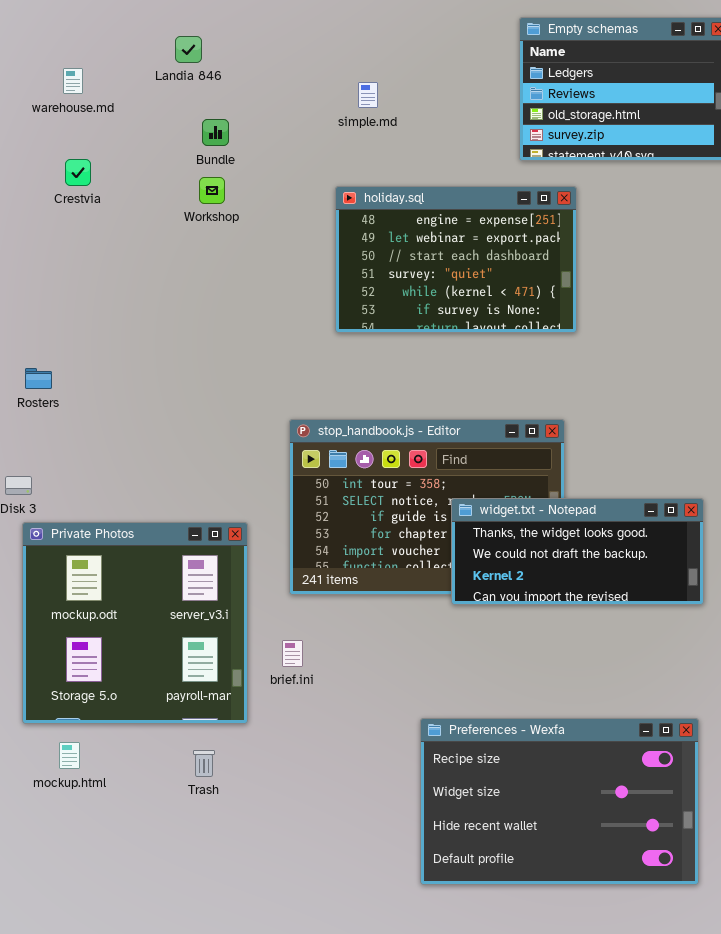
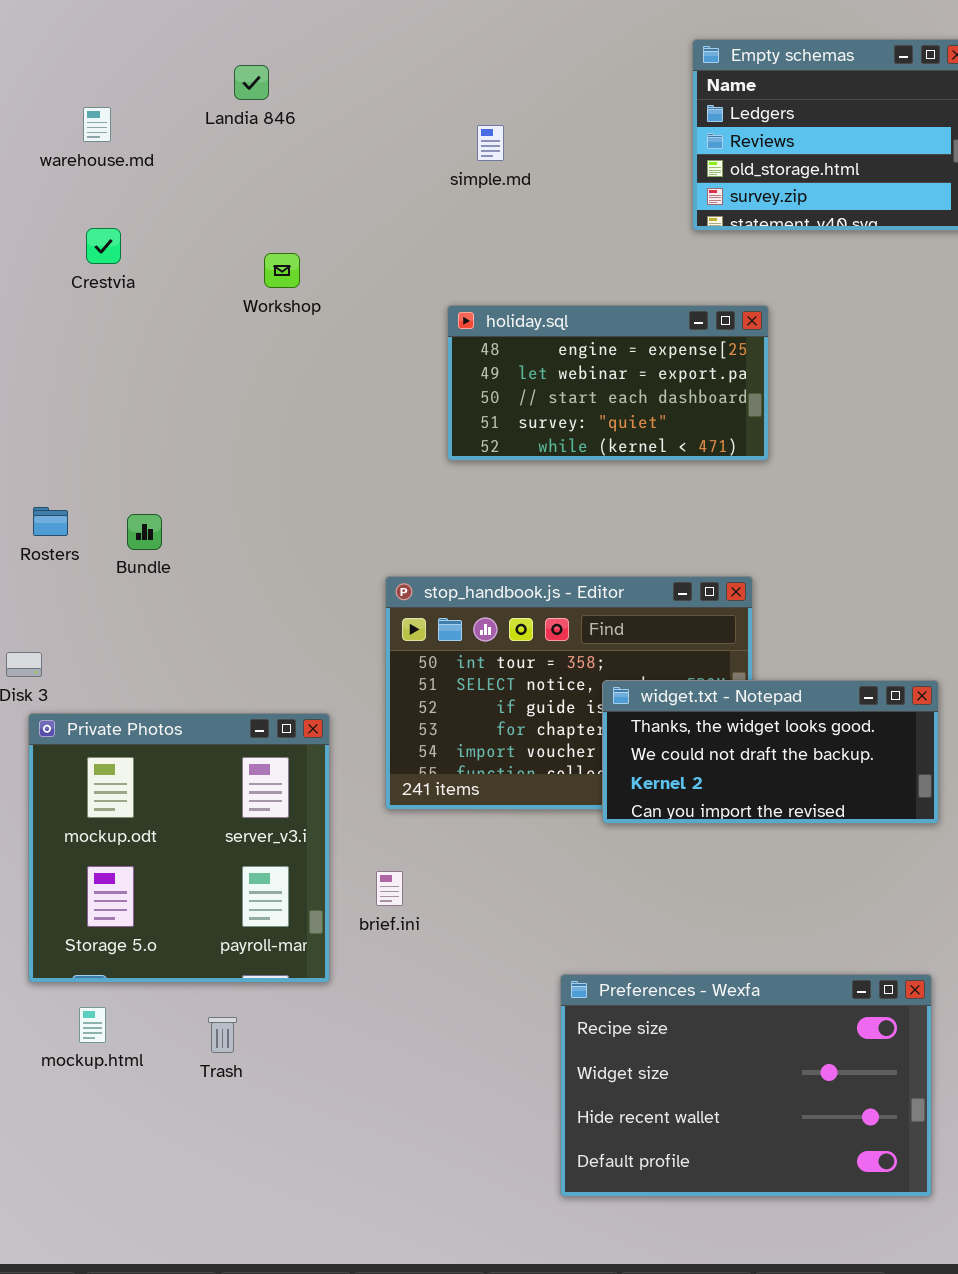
Bundle: [202,119,229,146] -> [127,514,162,550], moved
holiday.sql: [335,186,577,333] -> [447,305,769,461], resized
Trash: [193,750,215,777] -> [208,1017,237,1053], moved

